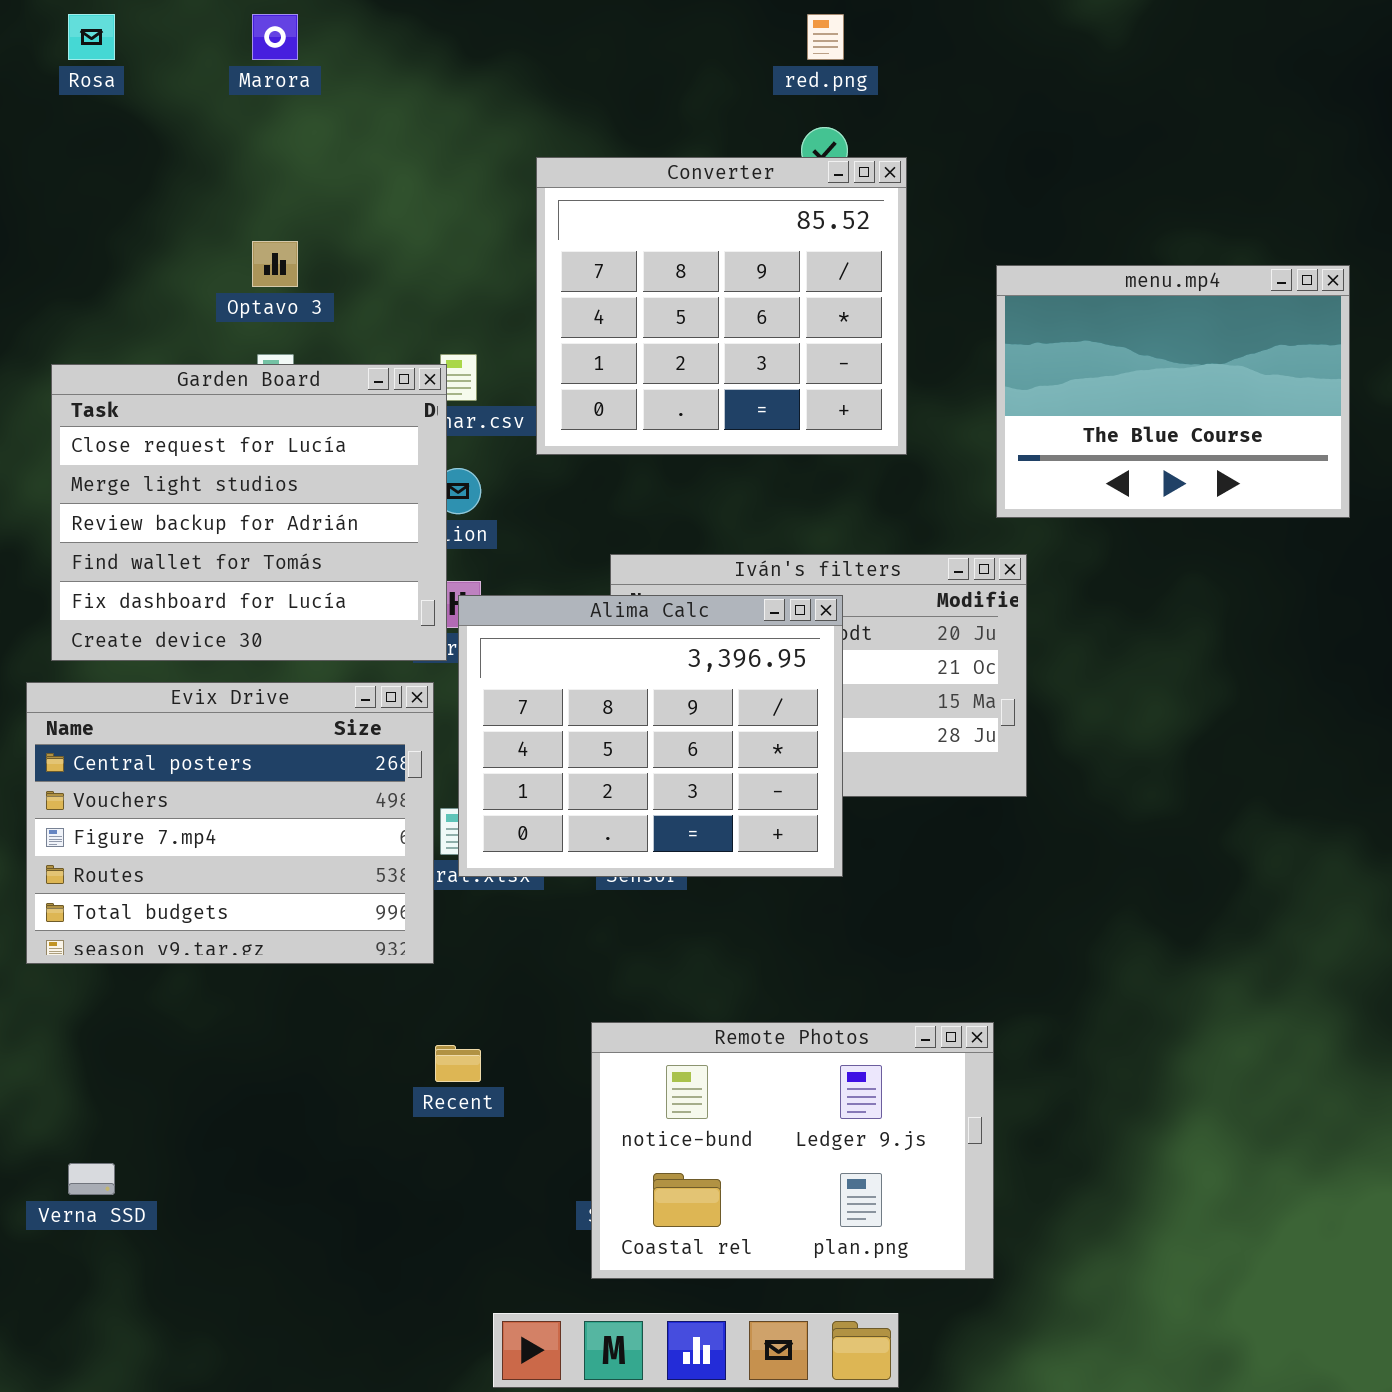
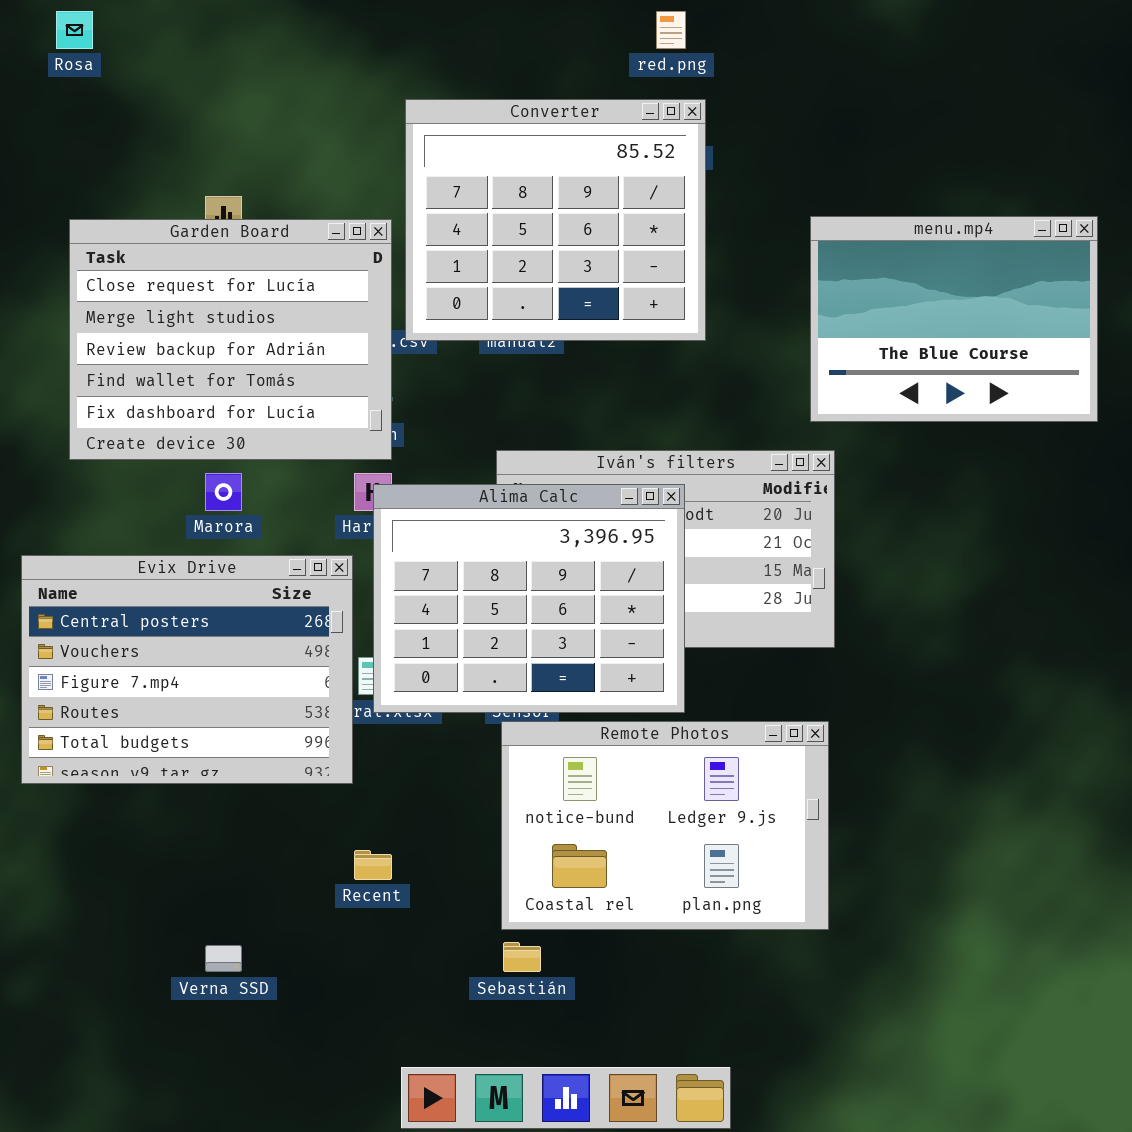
Marora: [252,14,298,60] -> [205,473,242,511], moved
Converter: [536,157,907,455] -> [405,99,706,341], moved
Garden Board: [51,364,447,661] -> [69,219,392,460], moved
Remote Photos: [591,1022,994,1279] -> [501,721,829,930], moved
Verna SSD: [68,1163,115,1195] -> [205,945,242,972], moved

